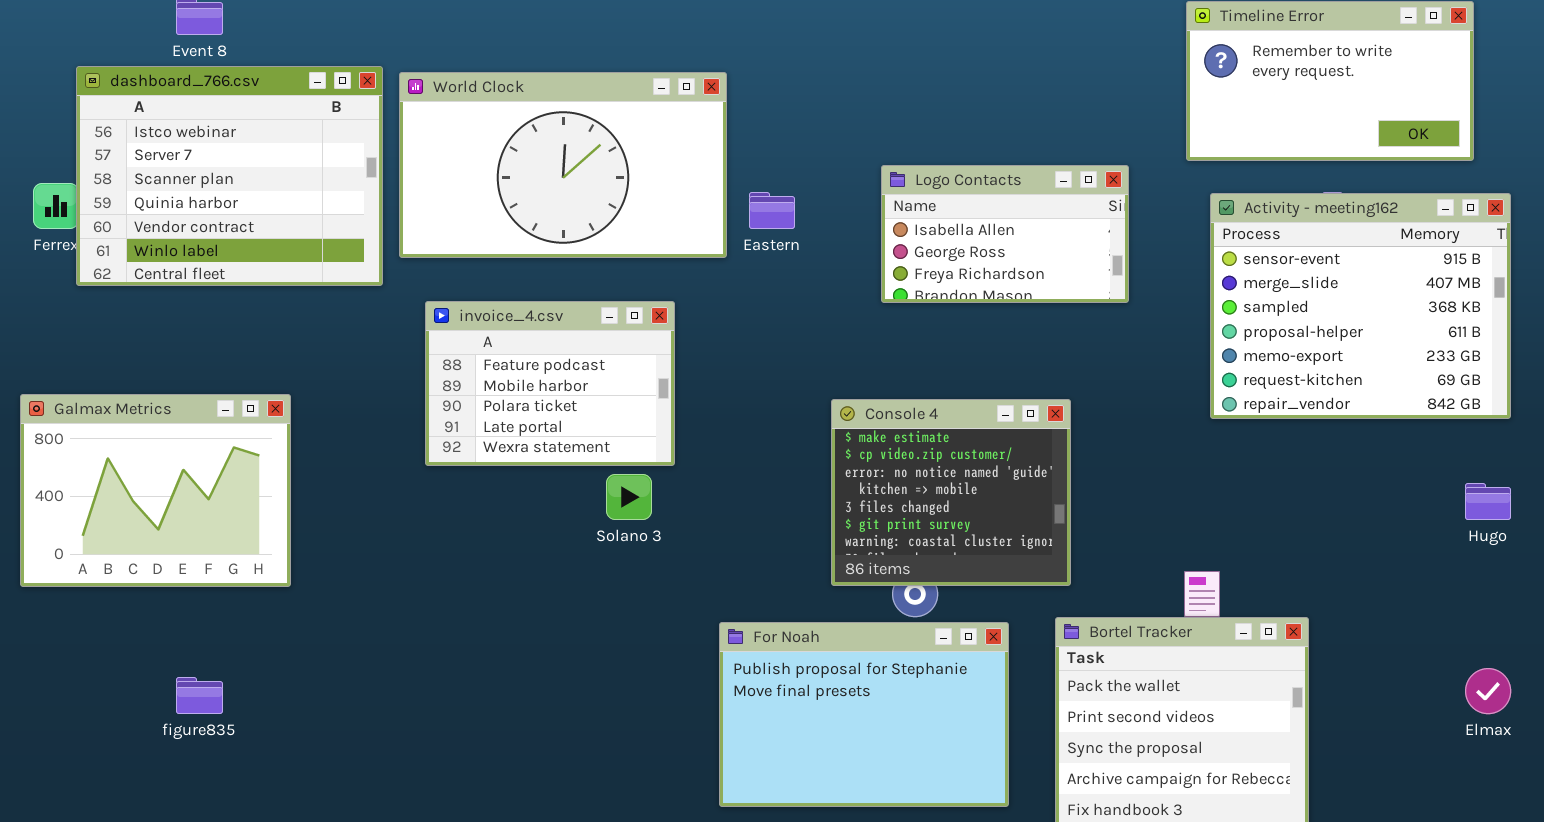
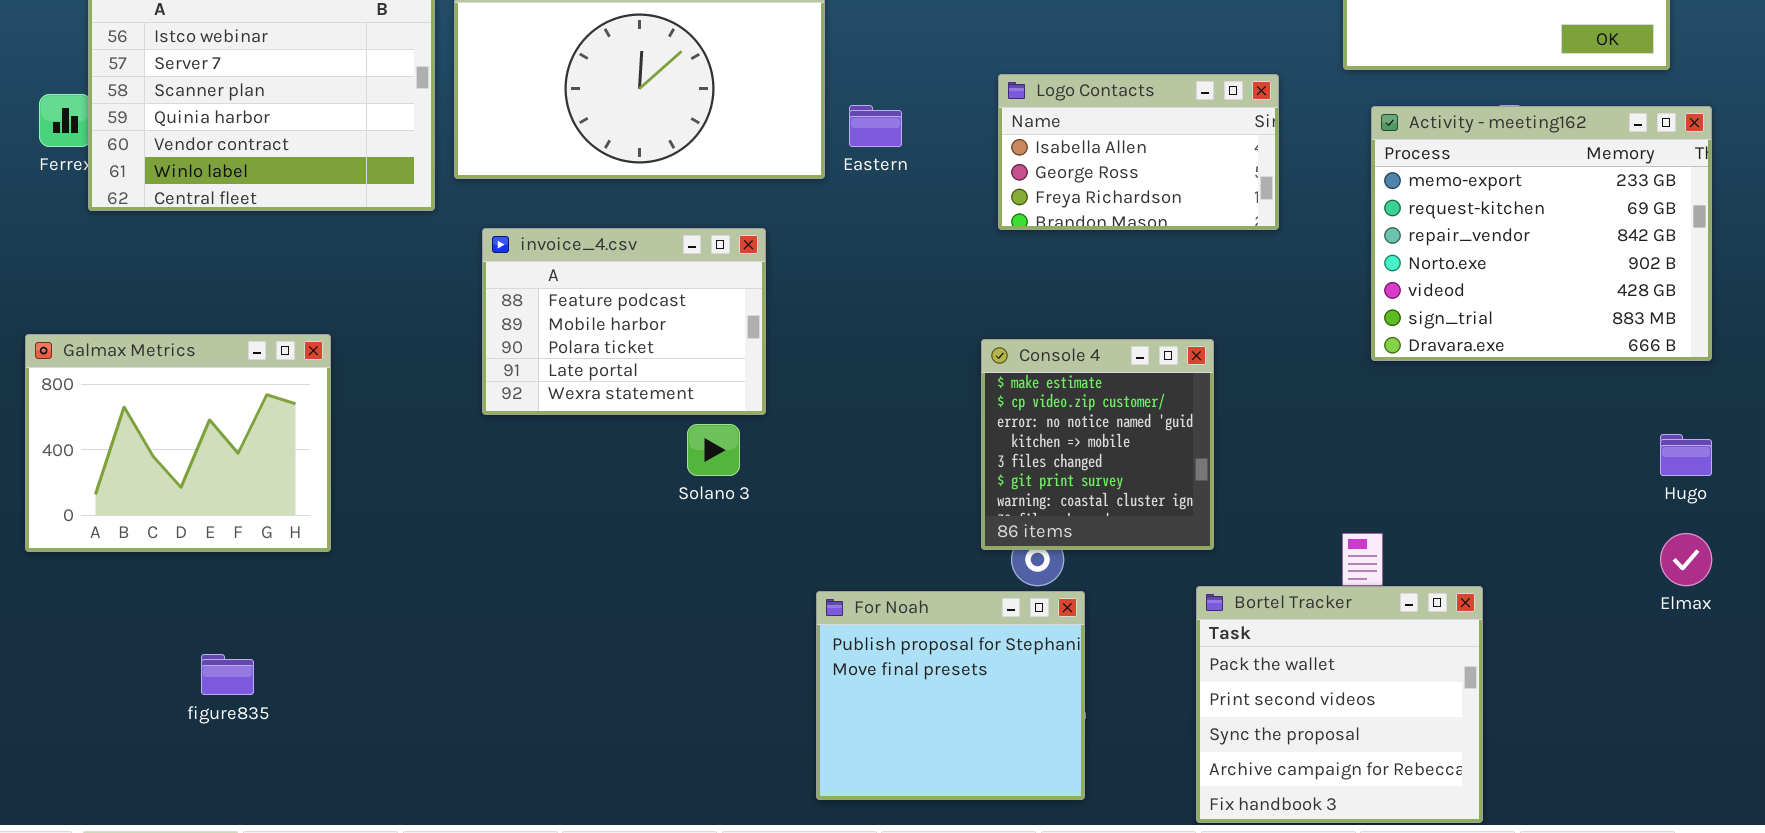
Activity - meeting162: [1210,193,1511,419] -> [1371,106,1712,361], scrolled down 4 rows
Console 4: [831,399,1071,586] -> [981,339,1214,550], resized
For Noah: [719,622,1009,807] -> [816,591,1085,800], resized
Elmax: [1465,668,1511,714] -> [1660,533,1712,586], moved

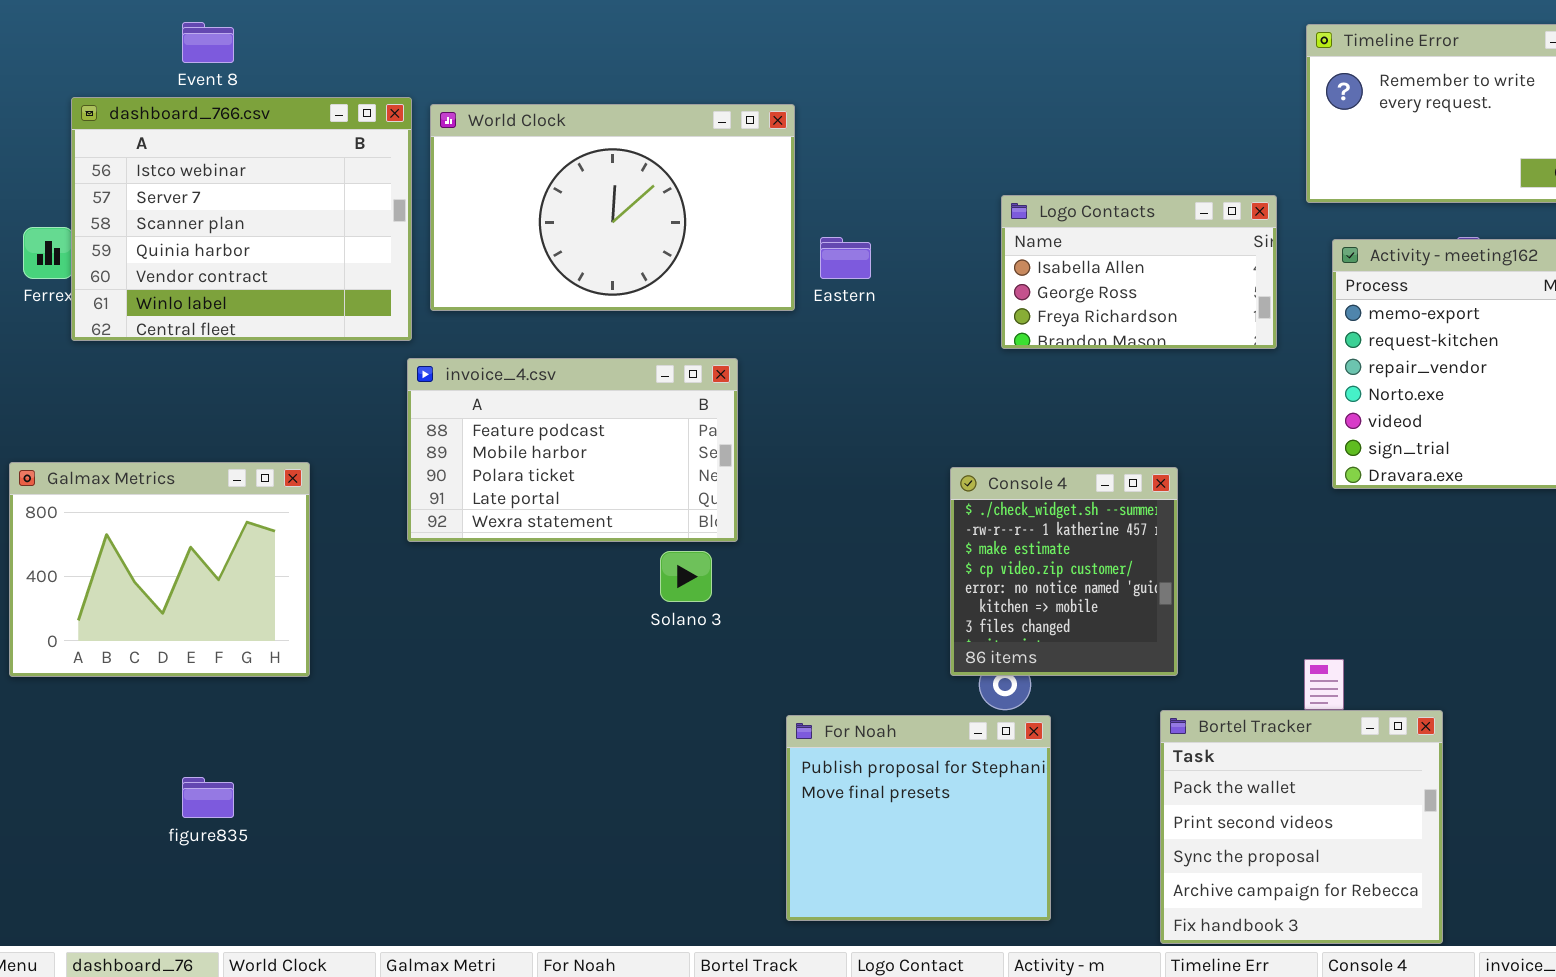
Logo Contacts: [998,74,1279,230] -> [1001,195,1277,349], moved
invoice_4.csv: [482,228,766,415] -> [407,358,738,542], resized
Console 4: [981,339,1214,550] -> [950,467,1178,676], scrolled up 2 rows

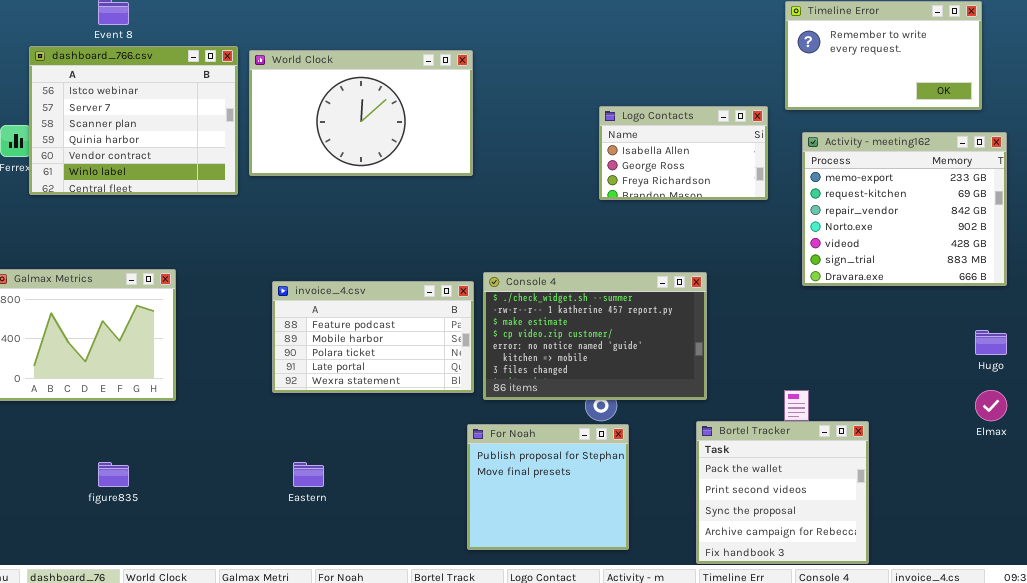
Eastern: [820,237,871,279] -> [293,462,324,487], moved
invoice_4.csv: [407,358,738,542] -> [272,281,474,393], moved
Console 4: [950,467,1178,676] -> [483,272,707,400], resized

